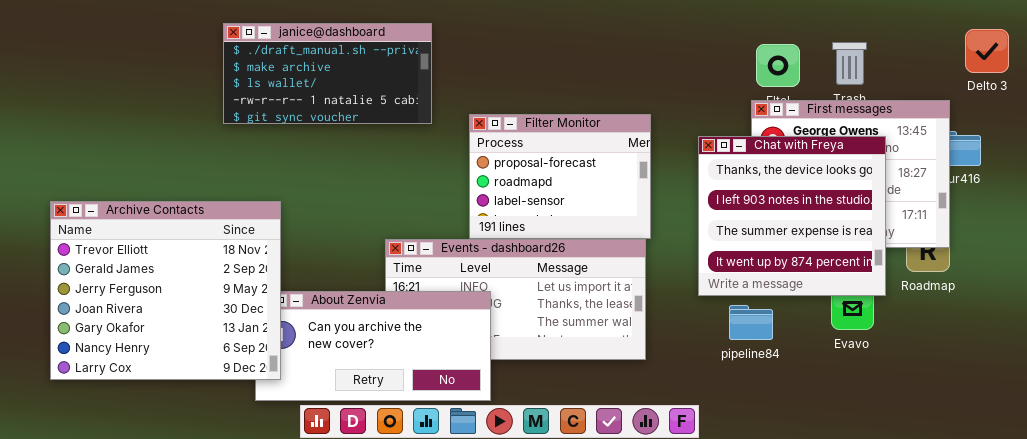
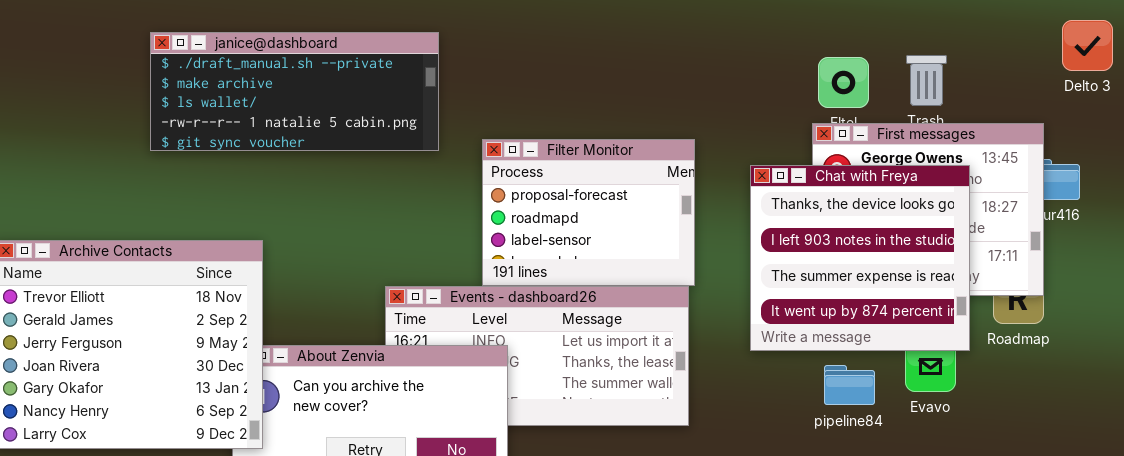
janice@dashboard: [223,23,432,124] -> [150,32,439,151], resized
Delto 3: [965,29,1009,73] -> [1062,20,1113,71], moved
pipeline84: [729,305,773,340] -> [824,365,875,405], moved

